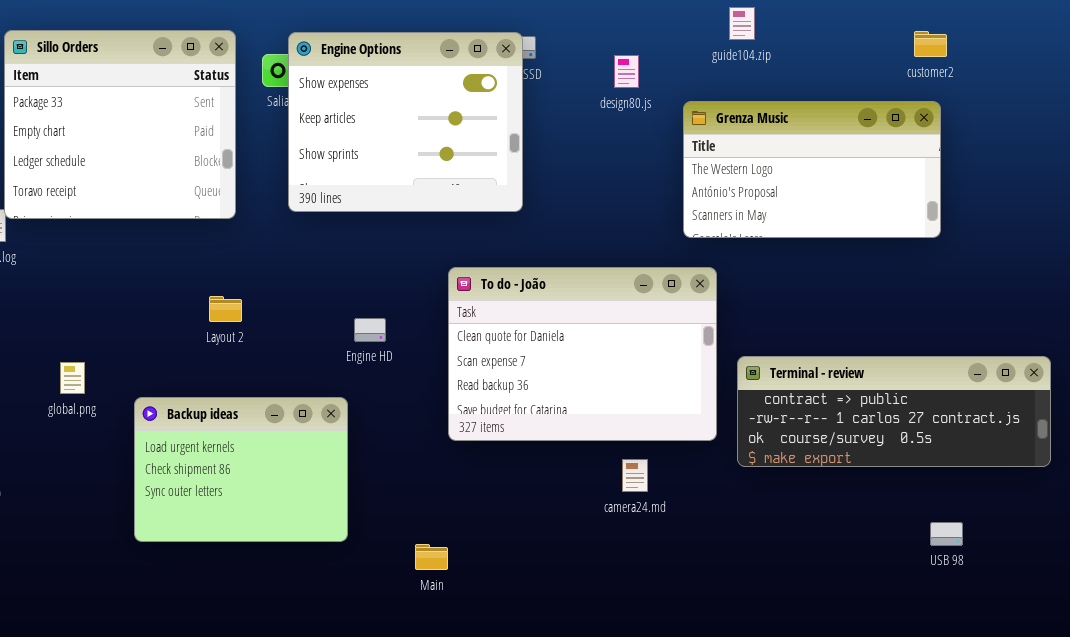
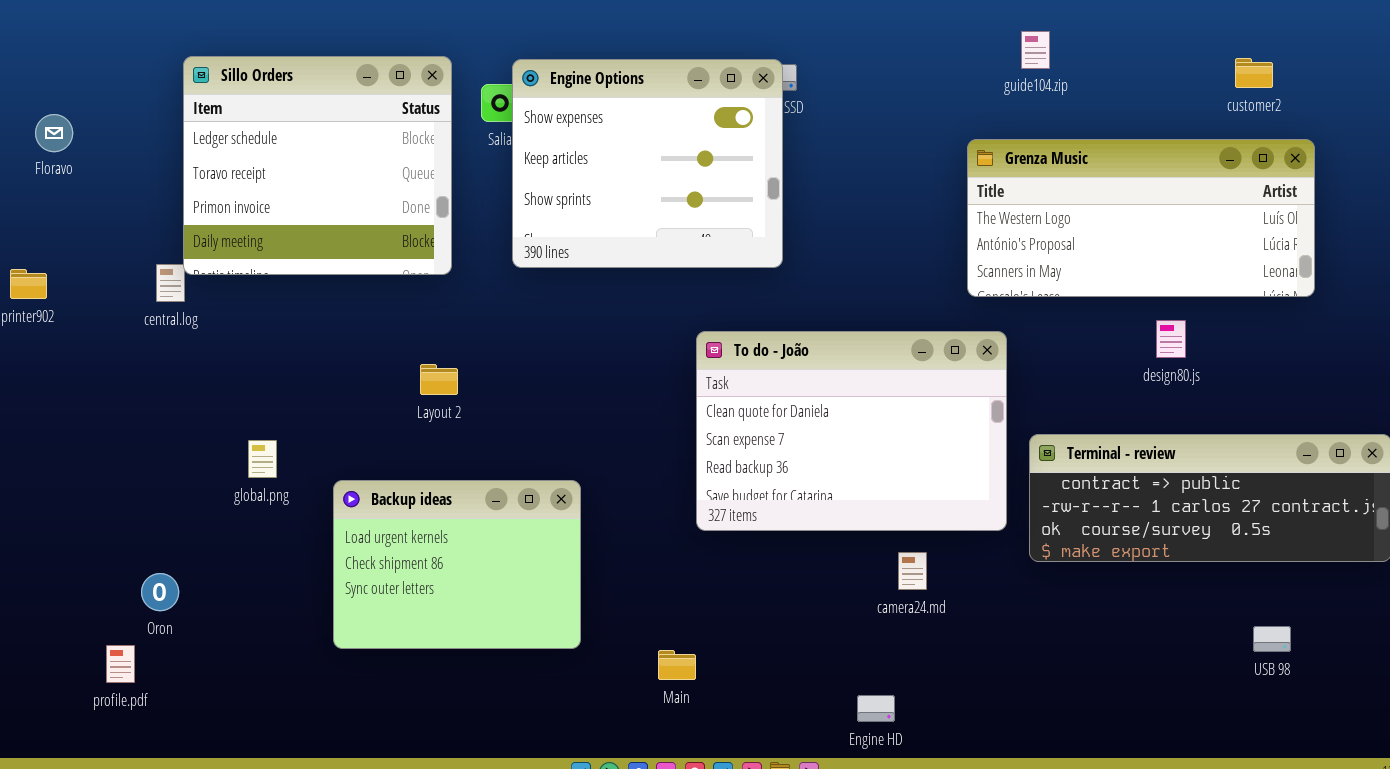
Sillo Orders: [4,30,236,219] -> [183,56,452,275], scrolled down 2 rows
design80.js: [614,55,639,88] -> [1156,320,1186,358], moved
Grenza Music: [683,101,941,238] -> [967,139,1315,297], resized
Engine HD: [354,318,386,342] -> [857,695,895,722], moved

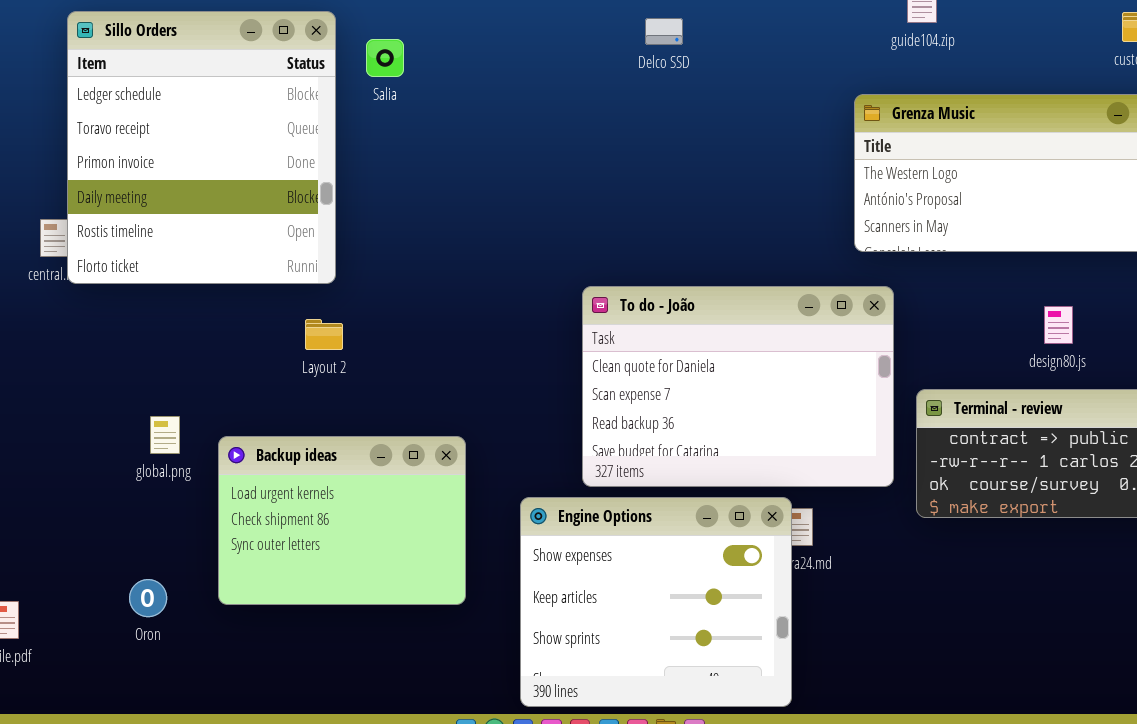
Sillo Orders: [183,56,452,275] -> [67,11,336,284], resized
Engine Options: [512,59,783,268] -> [520,497,792,707], moved
design80.js: [1156,320,1186,358] -> [1044,306,1073,344], moved
global.png: [248,440,277,478] -> [150,416,180,454], moved
Oron: [141,573,179,611] -> [129,579,167,617], moved

